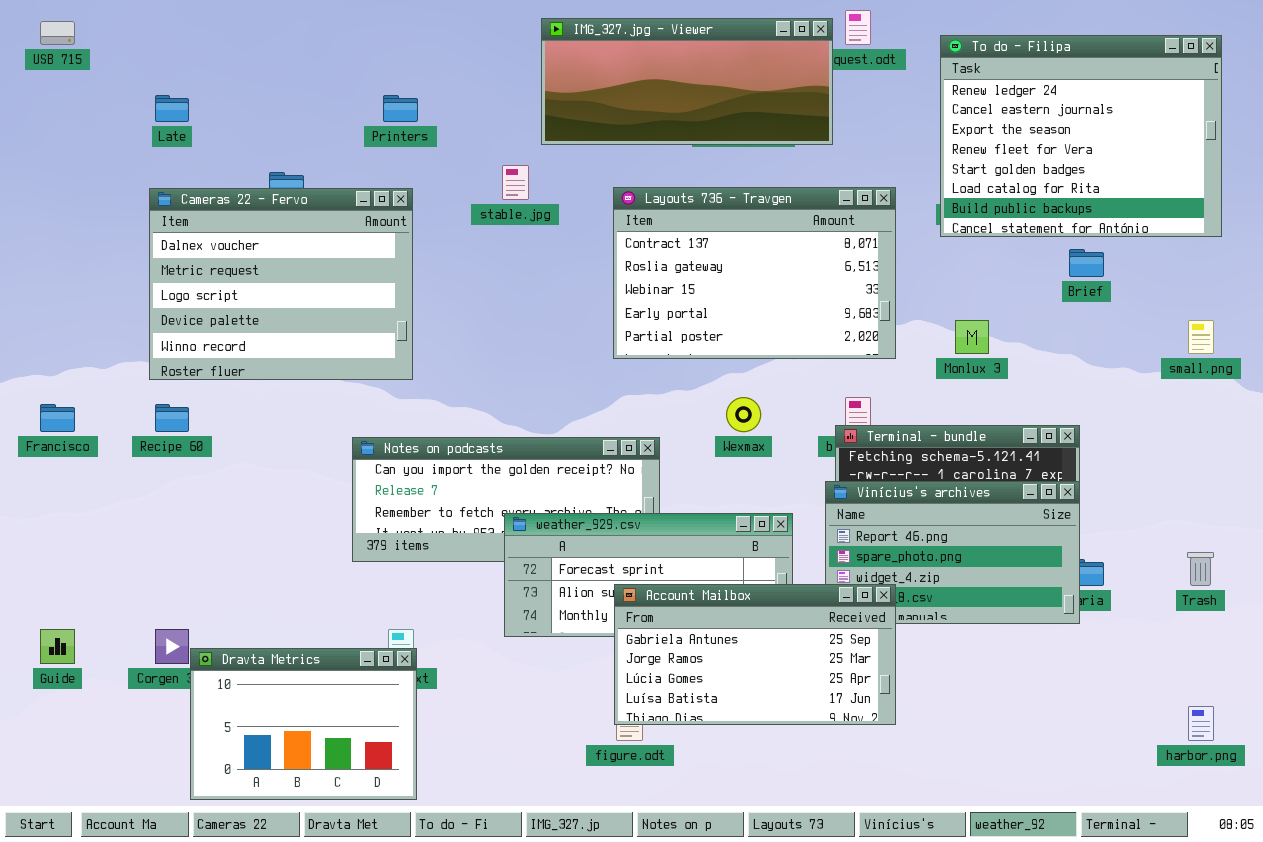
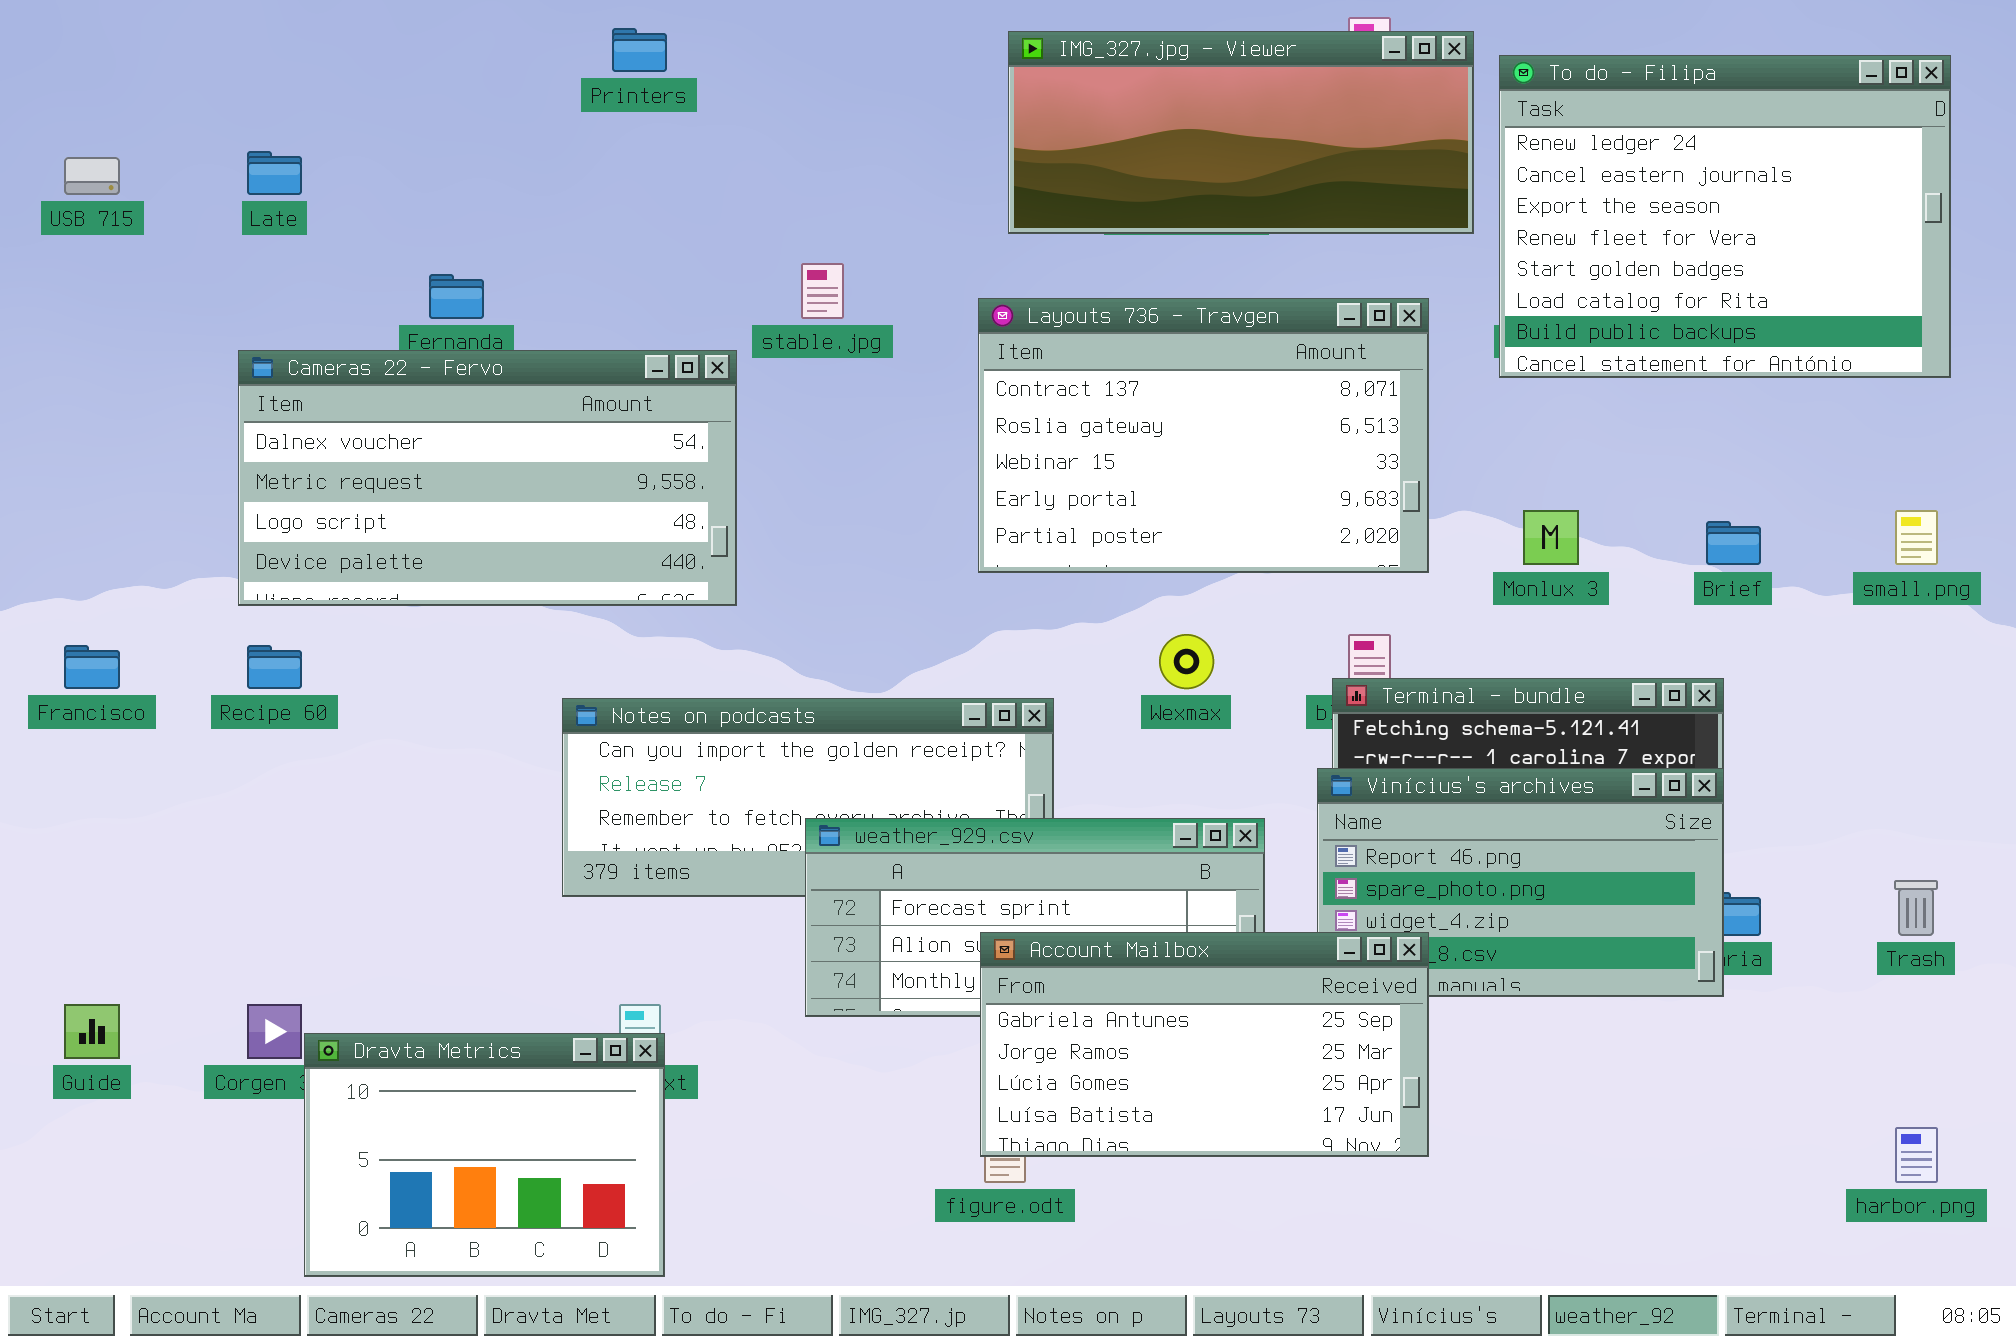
IMG_327.jpg - Viewer: [541,18,833,145] -> [1008,31,1474,234], moved
USB 715: [40,21,75,45] -> [64,157,120,195], moved
Printers: [383,95,418,122] -> [612,28,667,72], moved
Cameras 22 - Fervo: [149,188,413,380] -> [238,350,737,606], resized
Brief: [1069,249,1104,277] -> [1706,521,1761,565], moved

